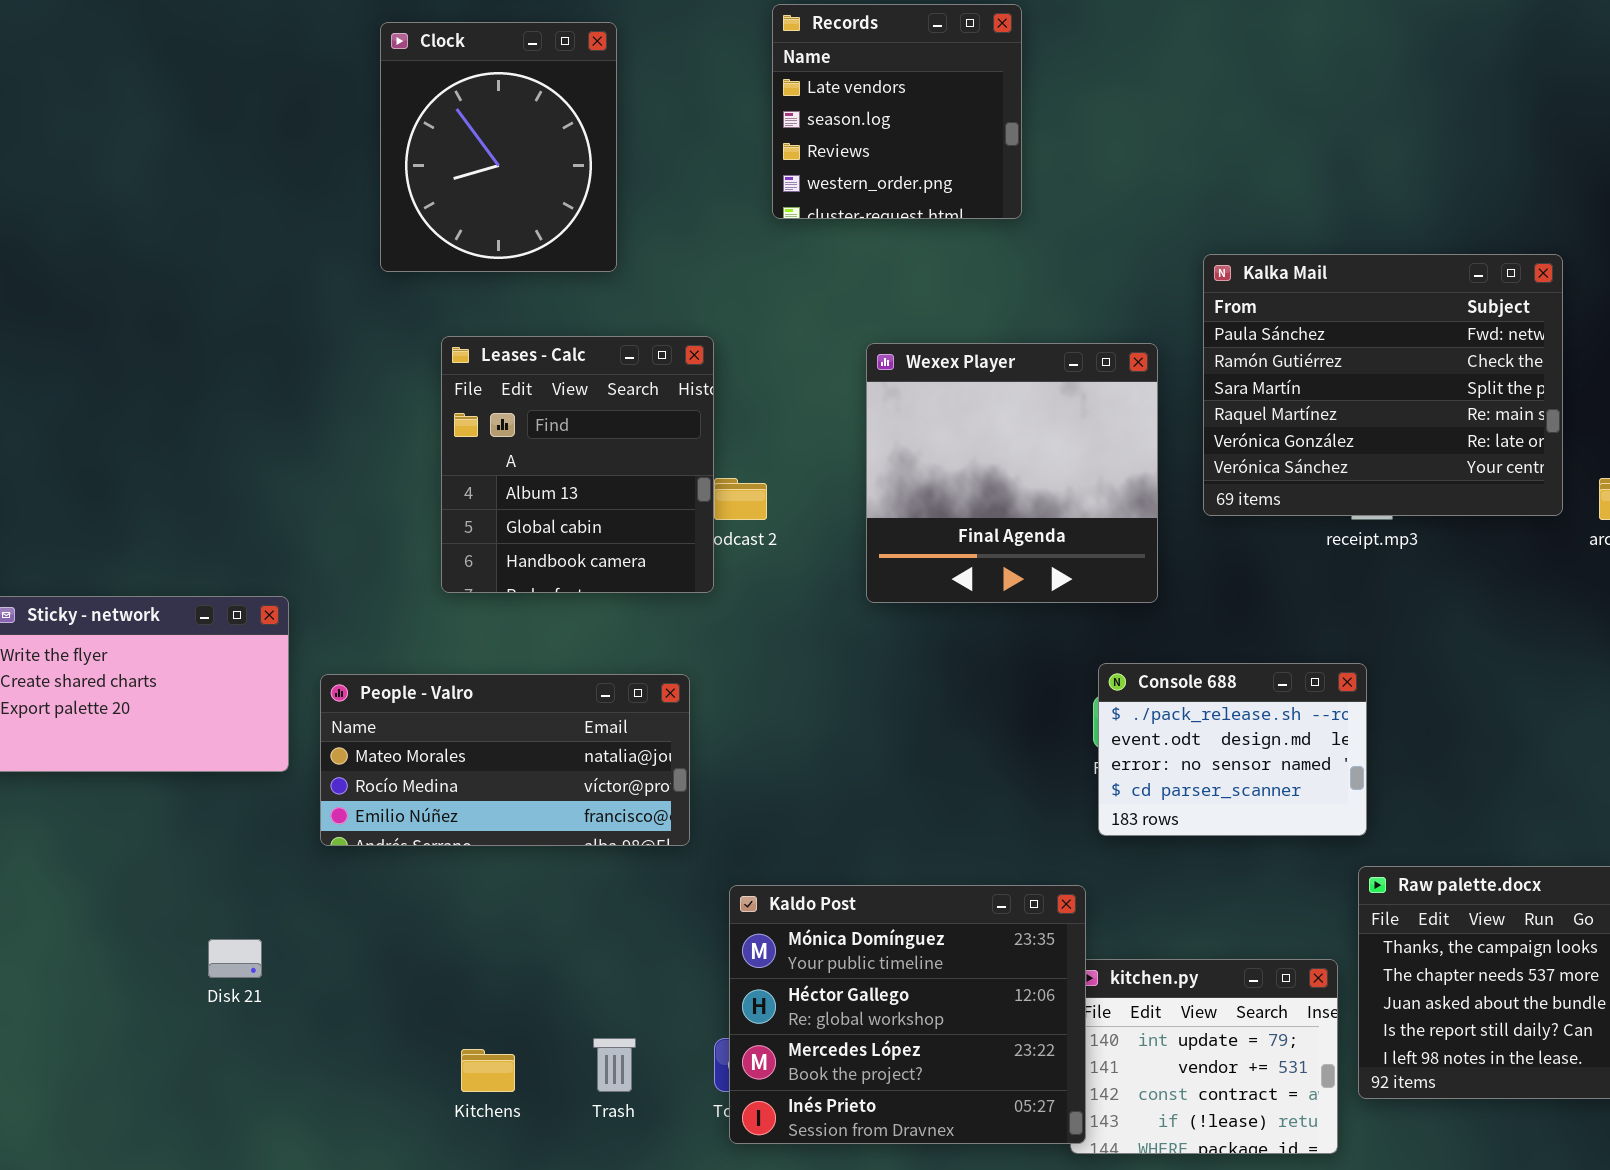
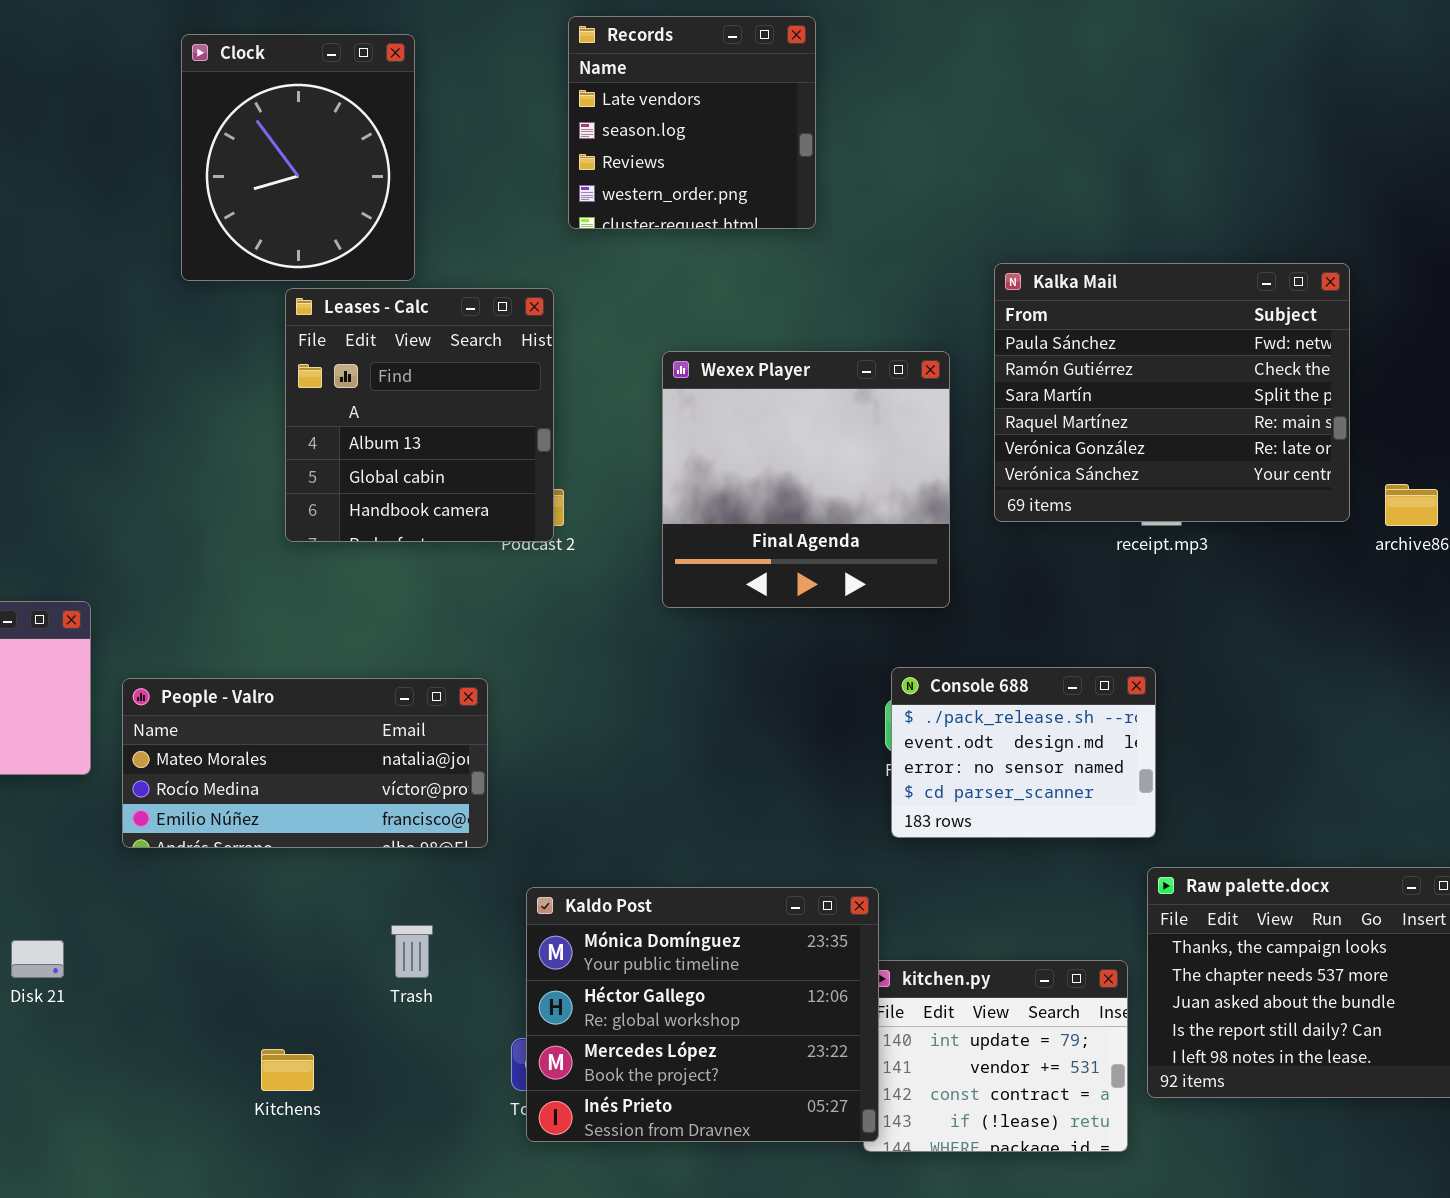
Leases - Calc: [441,336,714,593] -> [285,288,554,542], moved
Trash: [593,1038,636,1092] -> [391,925,433,978], moved

